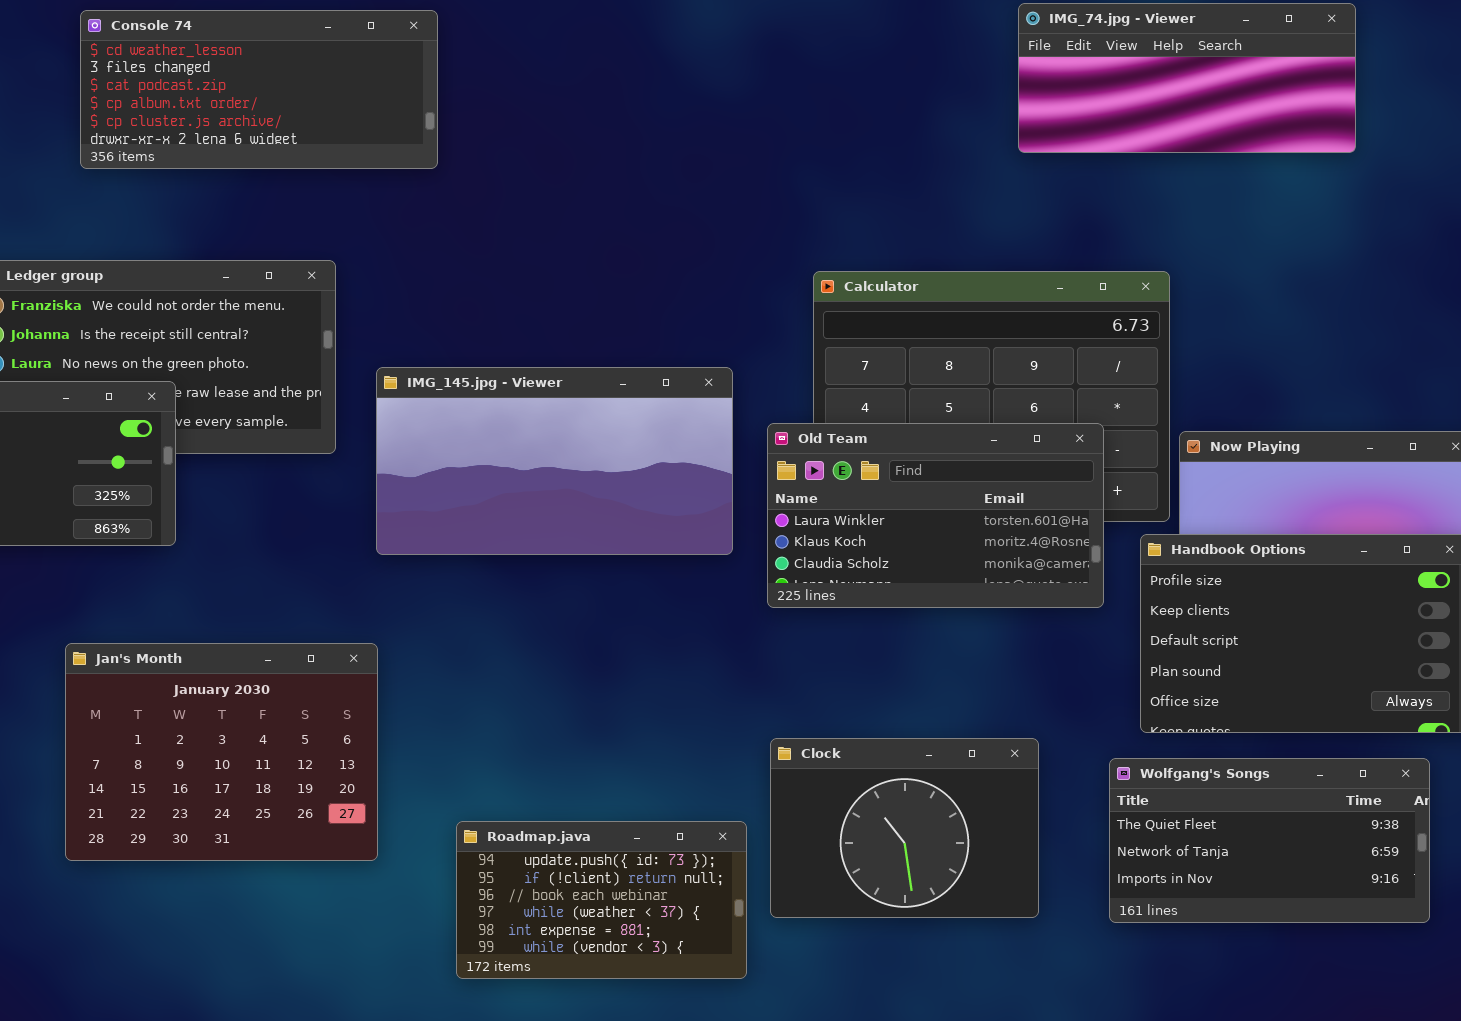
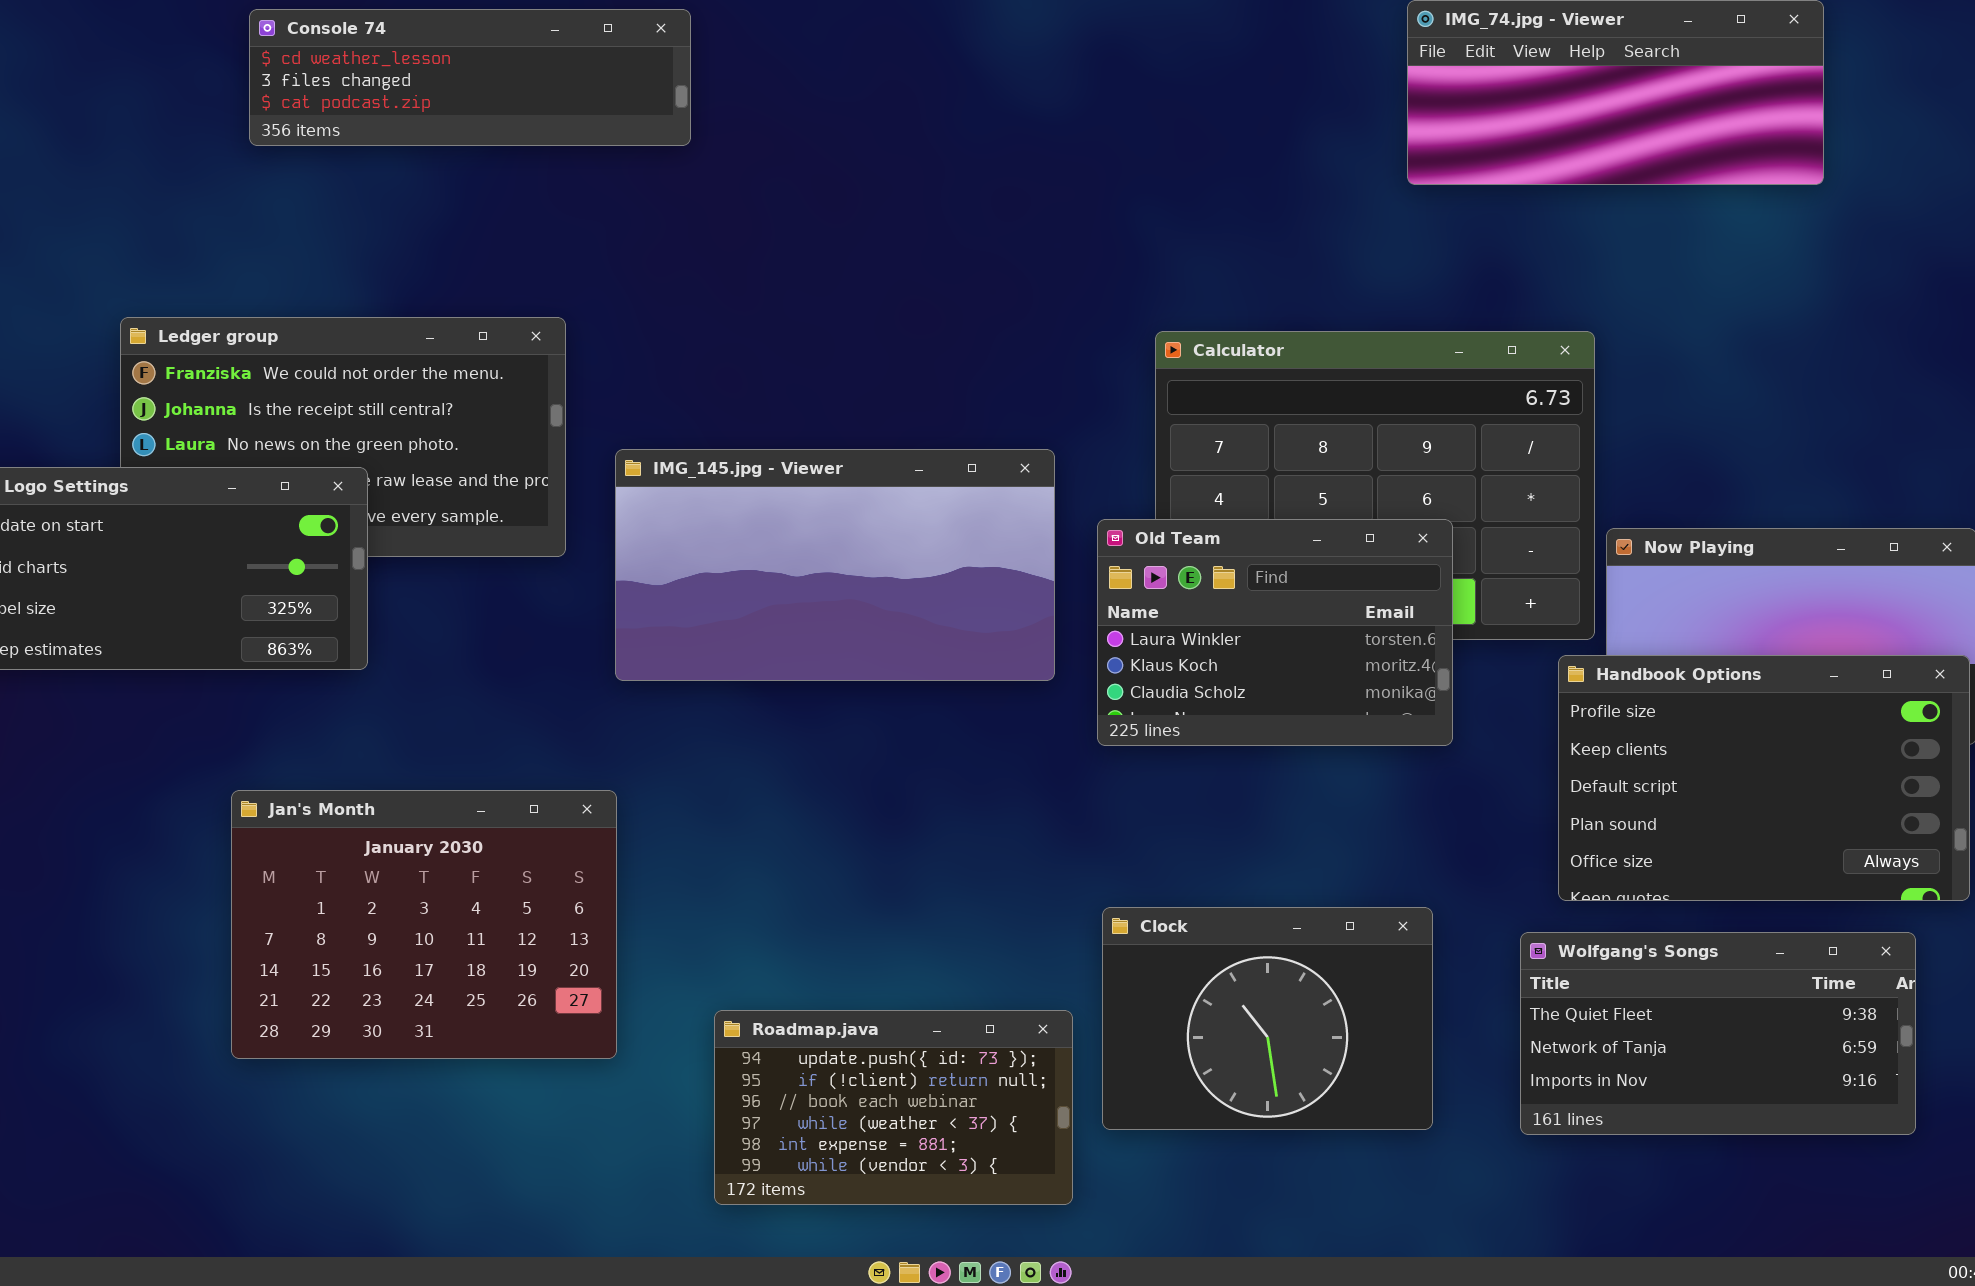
Console 74: [80,10,438,169] -> [249,9,691,146], resized
Old Team: [767,423,1104,608] -> [1097,519,1453,746], resized

